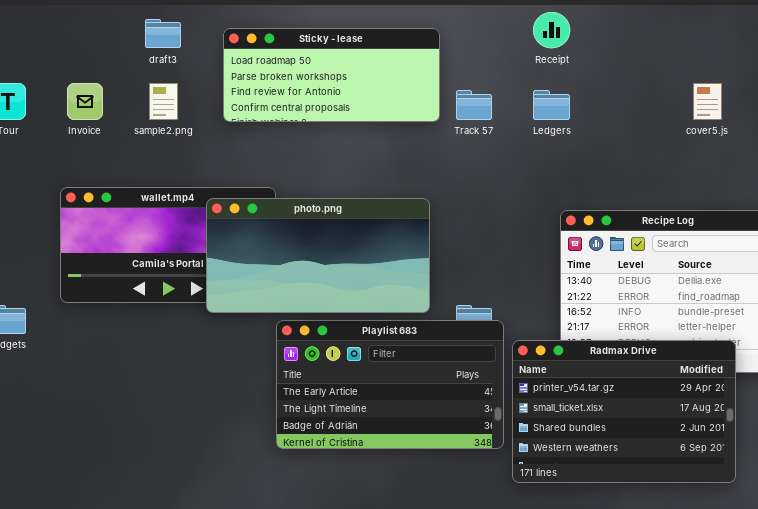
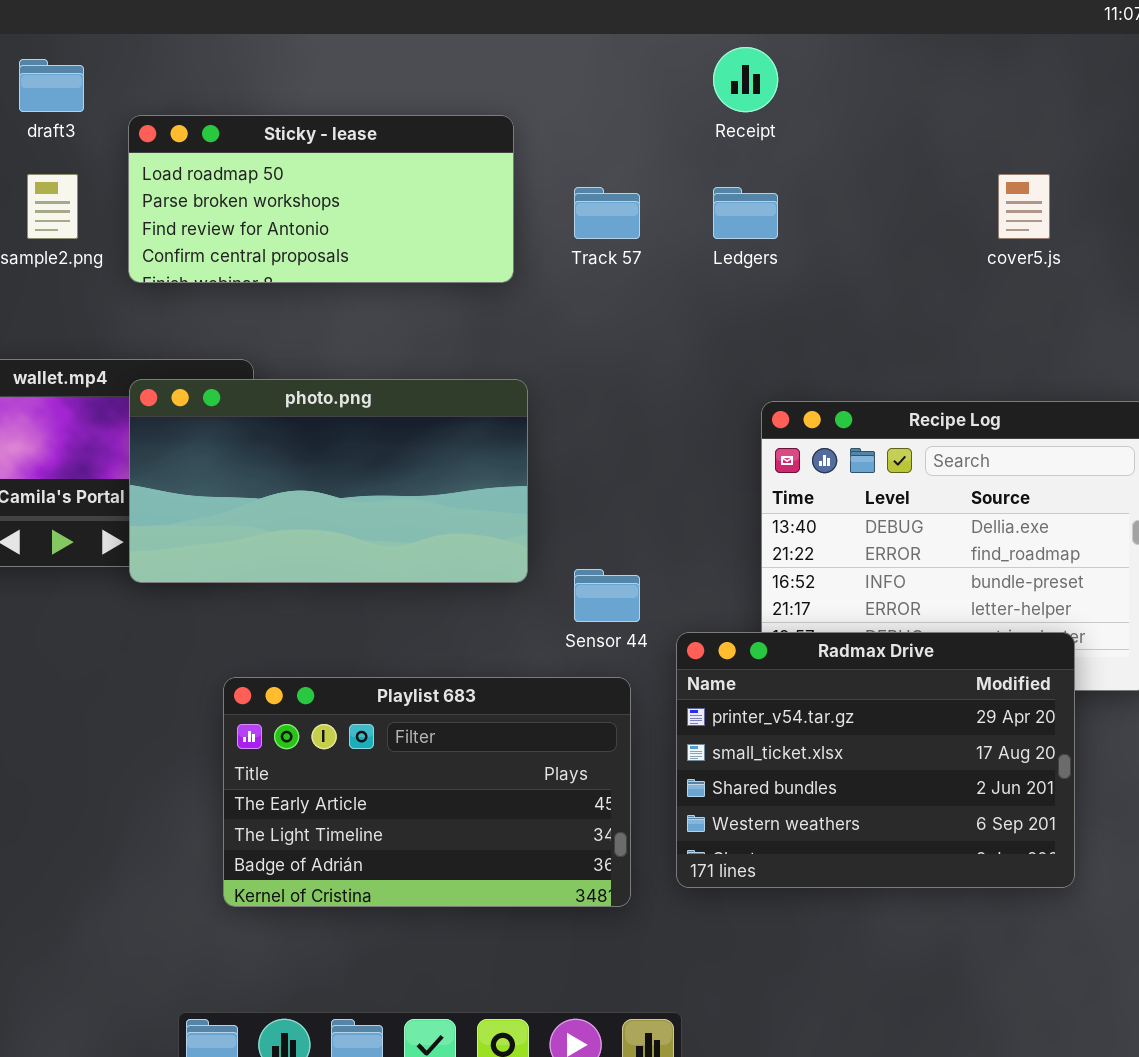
Sticky - lease: [223,28,440,122] -> [128,115,514,283], moved
Playlist 683: [276,320,504,449] -> [223,677,631,907], moved

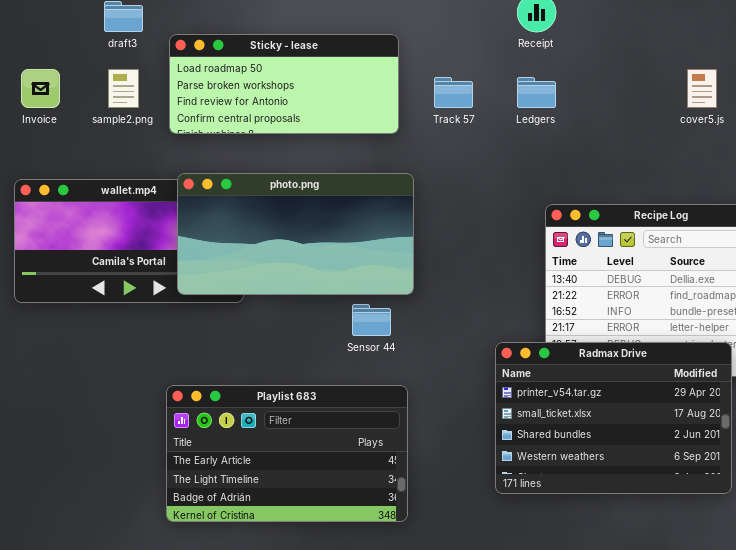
photo.png: [129,379,528,583] -> [177,173,414,295], moved
Sensor 44: [574,569,640,622] -> [352,304,391,336], moved
Playlist 683: [223,677,631,907] -> [166,385,408,522], moved

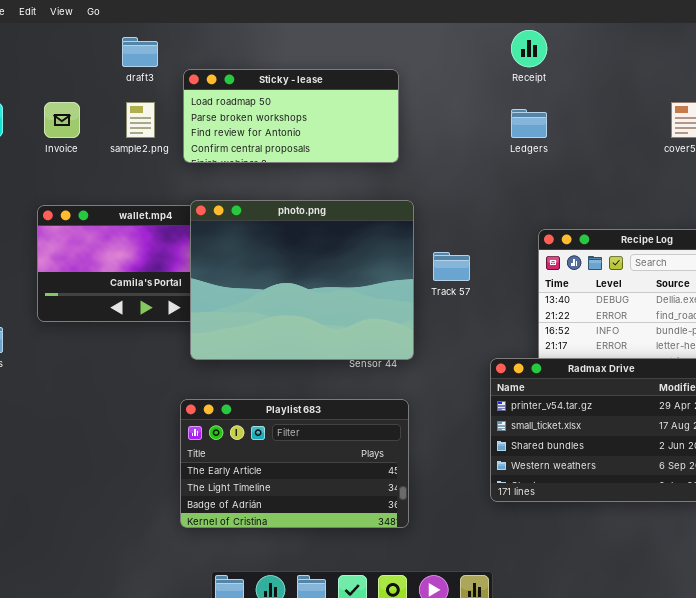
Track 57: [434,77,473,108] -> [433,252,470,281], moved
photo.png: [177,173,414,295] -> [190,200,414,360], resized

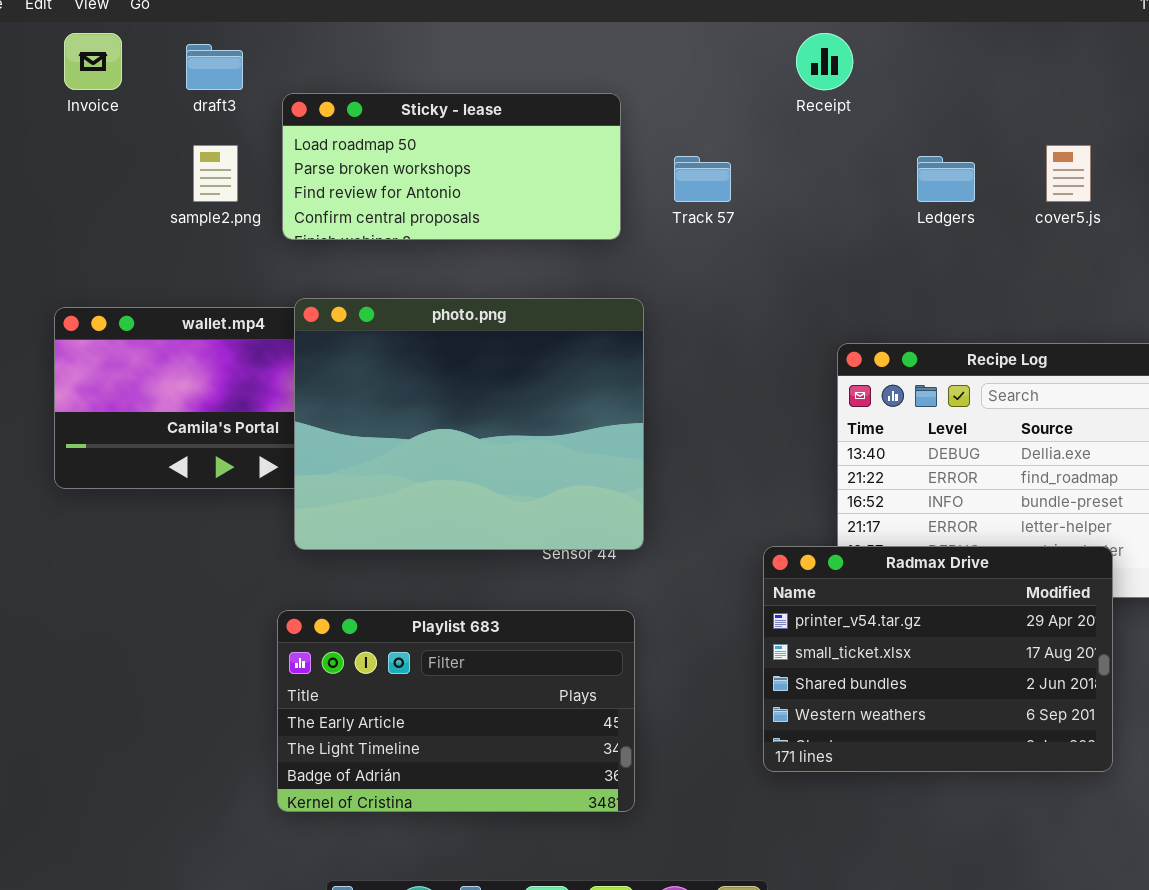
Invoice: [44,102,80,138] -> [64,33,122,90], moved
Ledgers: [511,109,547,138] -> [917,156,975,202], moved
Track 57: [433,252,470,281] -> [674,156,731,202], moved

